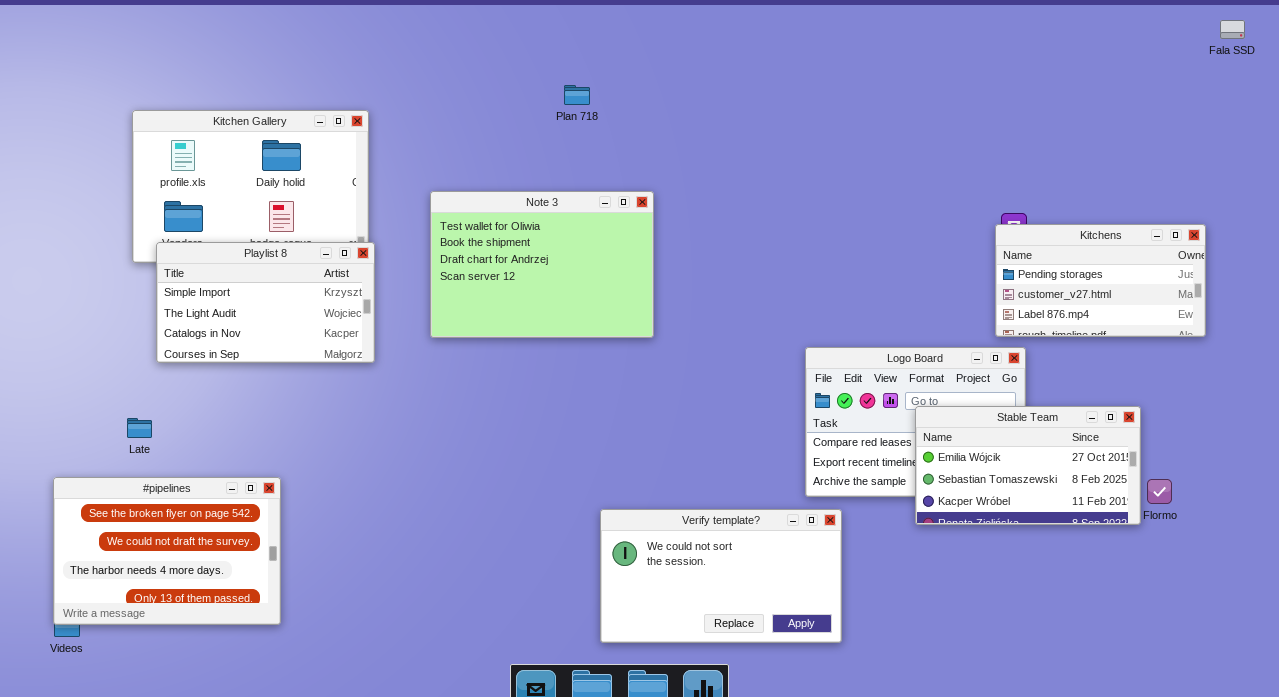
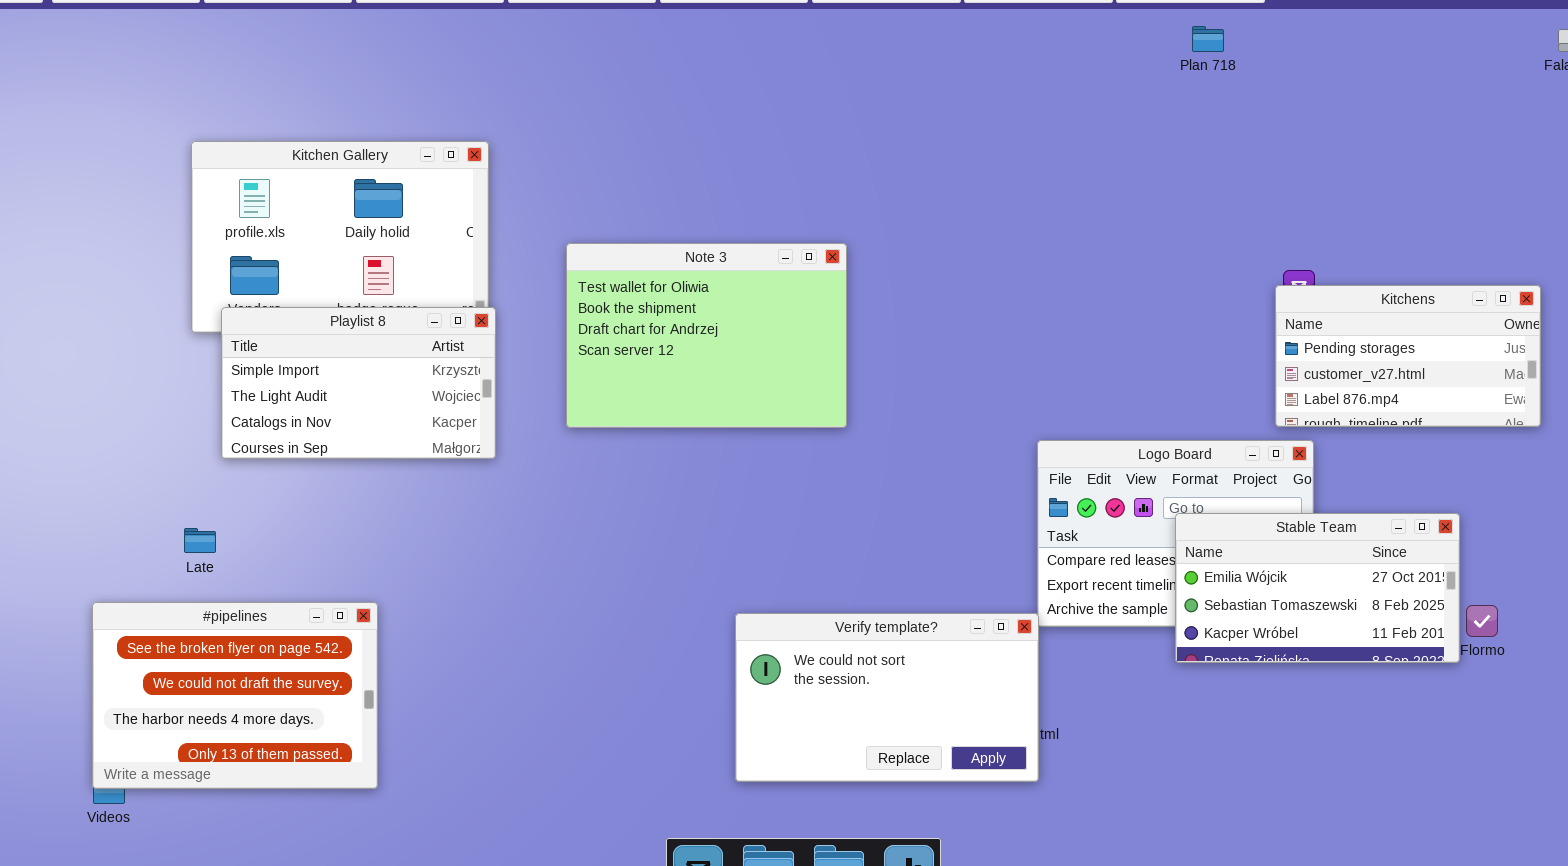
Plan 718: [564,85,590,105] -> [1192,26,1224,52], moved
Verify template?: [600,509,842,643] -> [735,613,1039,782], moved

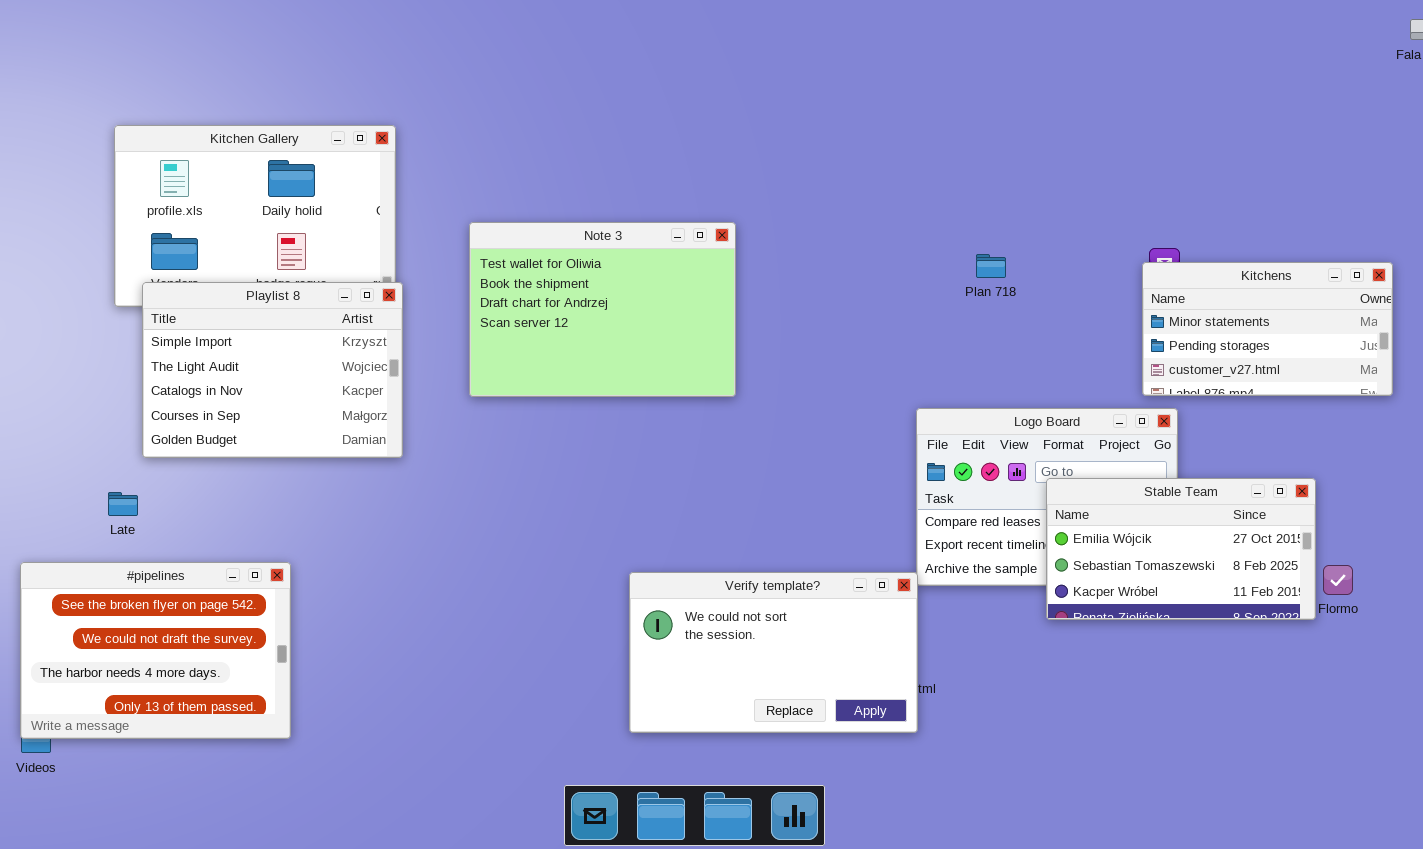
Plan 718: [1192,26,1224,52] -> [976,254,1006,278], moved
Kitchens: [1275,285,1541,427] -> [1142,262,1393,396], scrolled up 1 row
Playlist 8: [221,307,496,459] -> [142,282,403,458], resized

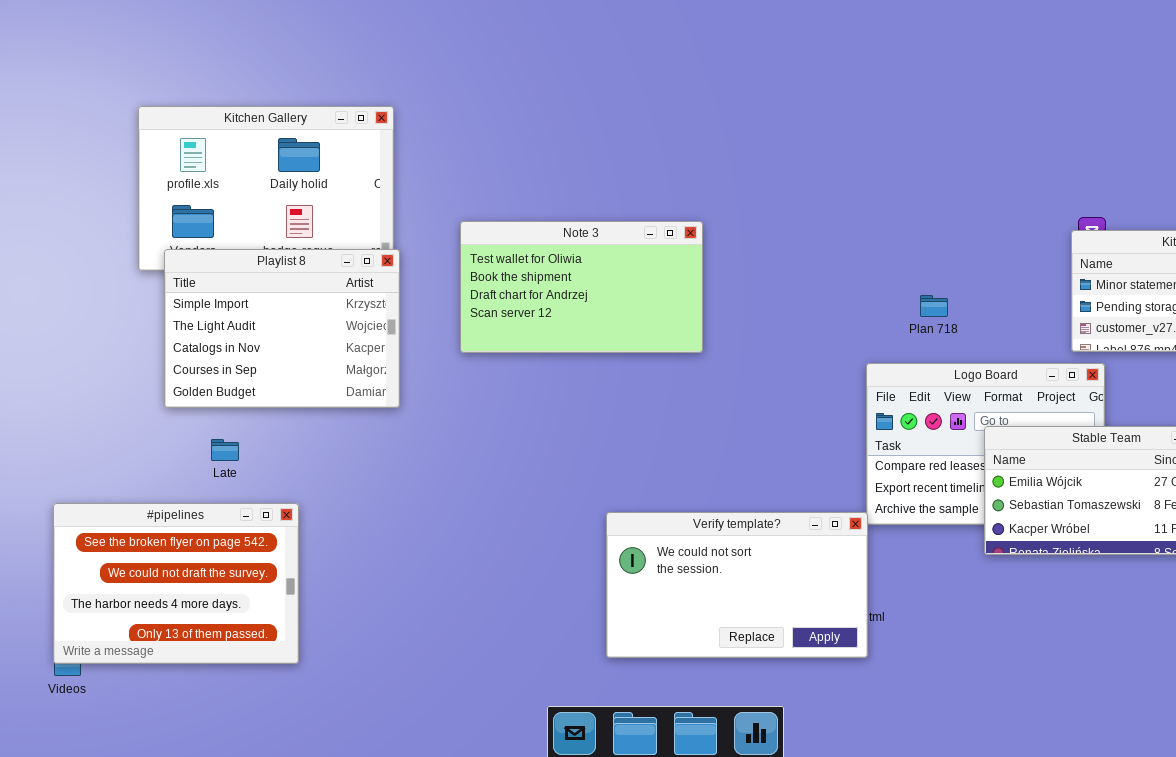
Note 3: [469,222,736,397] -> [460,221,703,353], resized
Plan 718: [976,254,1006,278] -> [920,295,948,317], moved
Late: [108,492,138,516] -> [211,439,239,461], moved

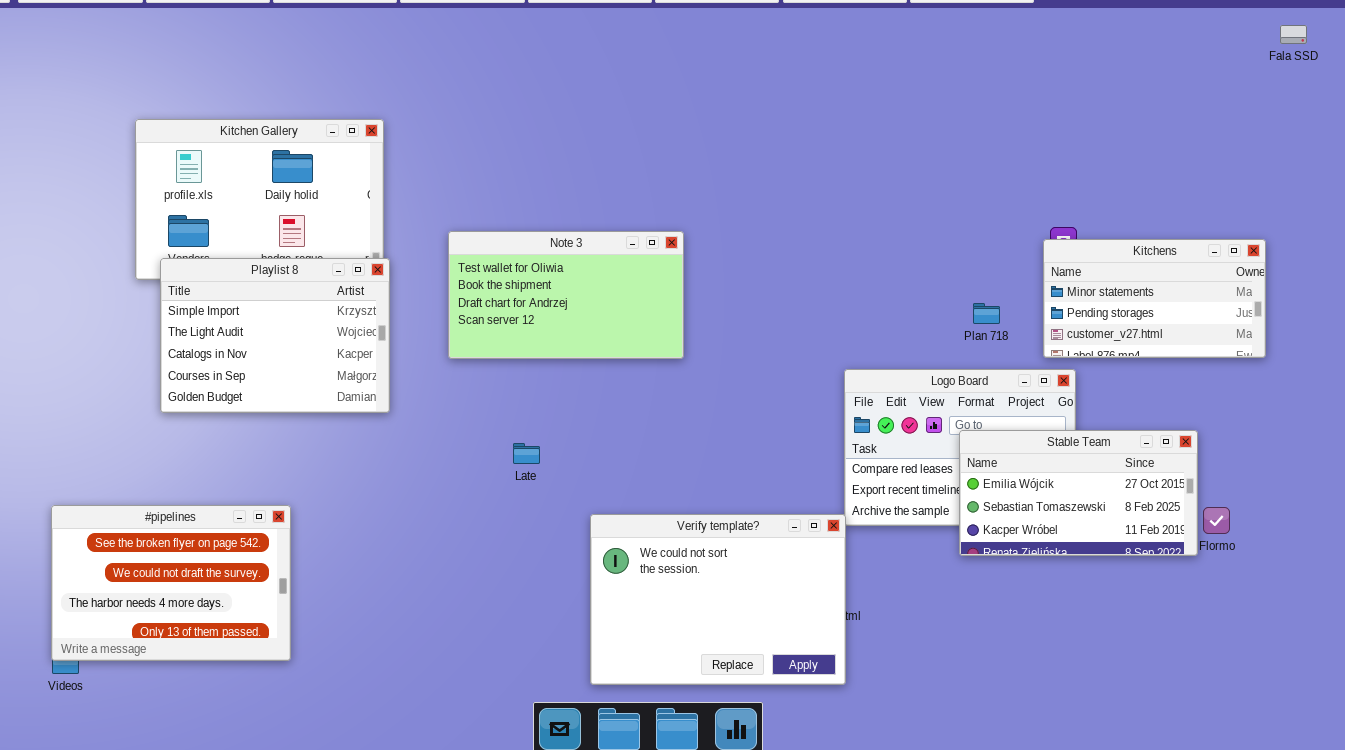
Plan 718: [920,295,948,317] -> [973,303,1000,324], moved
Late: [211,439,239,461] -> [513,443,540,464], moved
Verify template?: [606,512,868,658] -> [590,514,846,685], resized

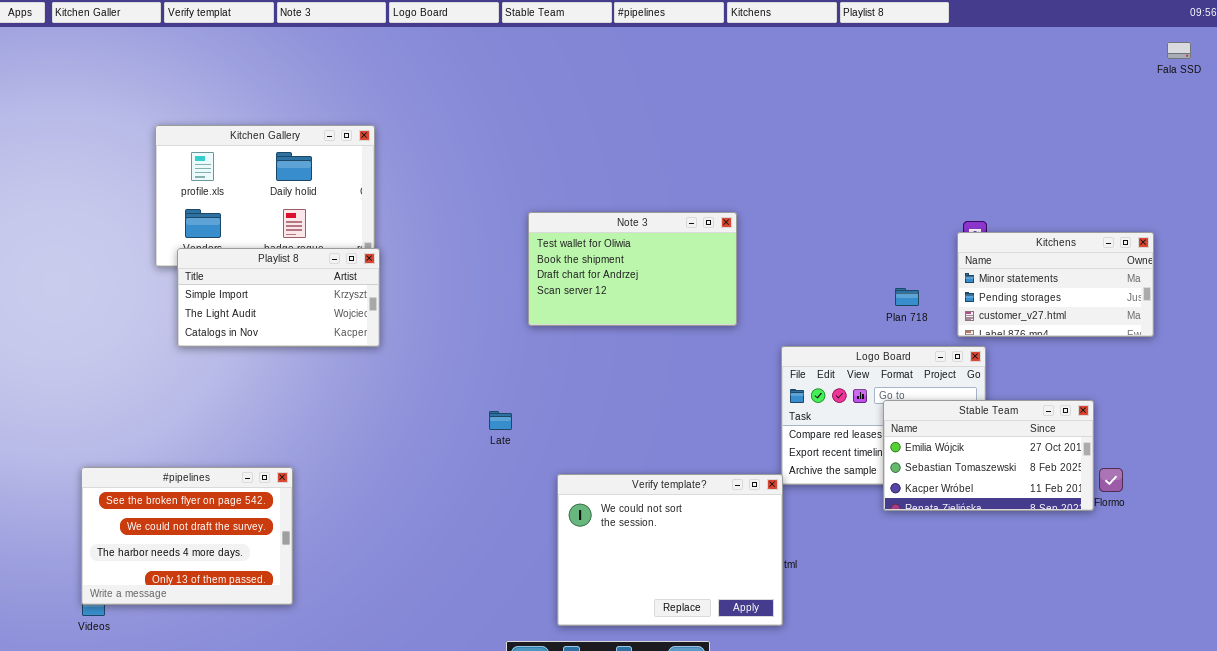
Note 3: [448,231,684,359] -> [528,212,737,326], moved
Playlist 8: [160,258,390,413] -> [177,248,380,347], resized

